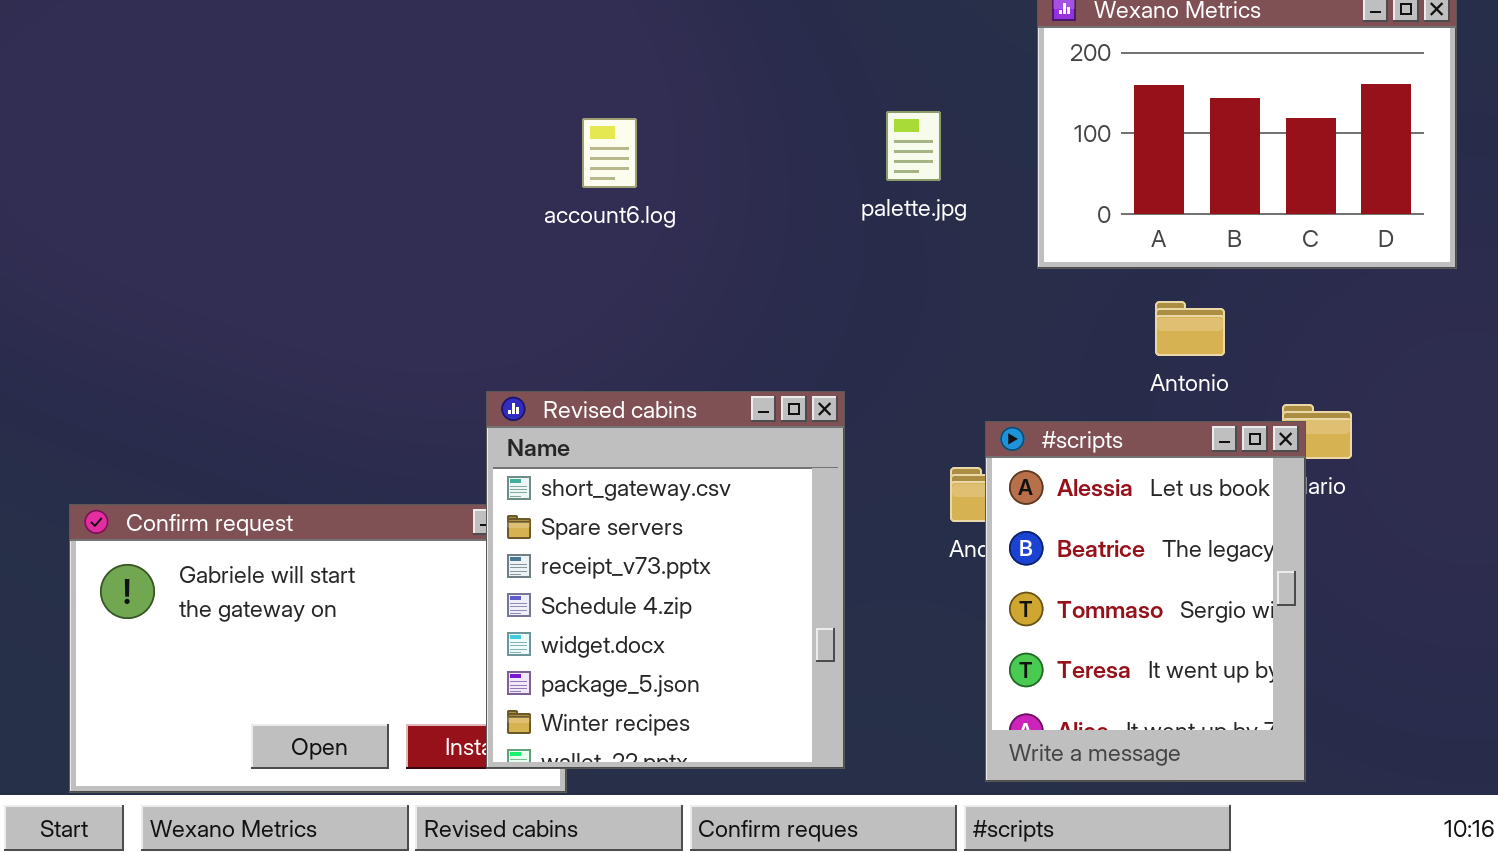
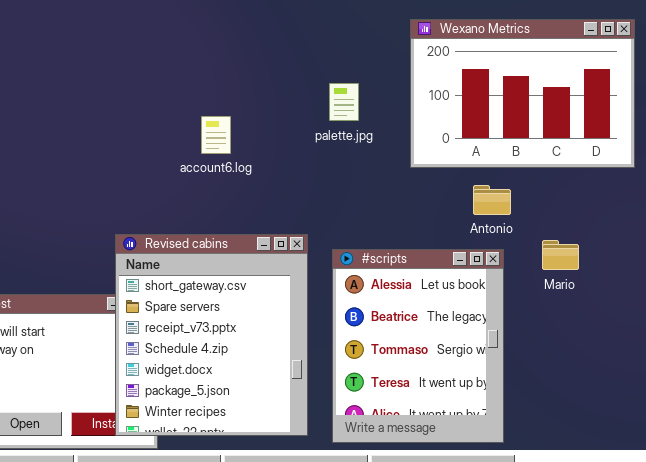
account6.log: [582,118,637,188] -> [201,116,231,154], moved
#scripts: [985,421,1306,782] -> [332,249,504,443], moved

